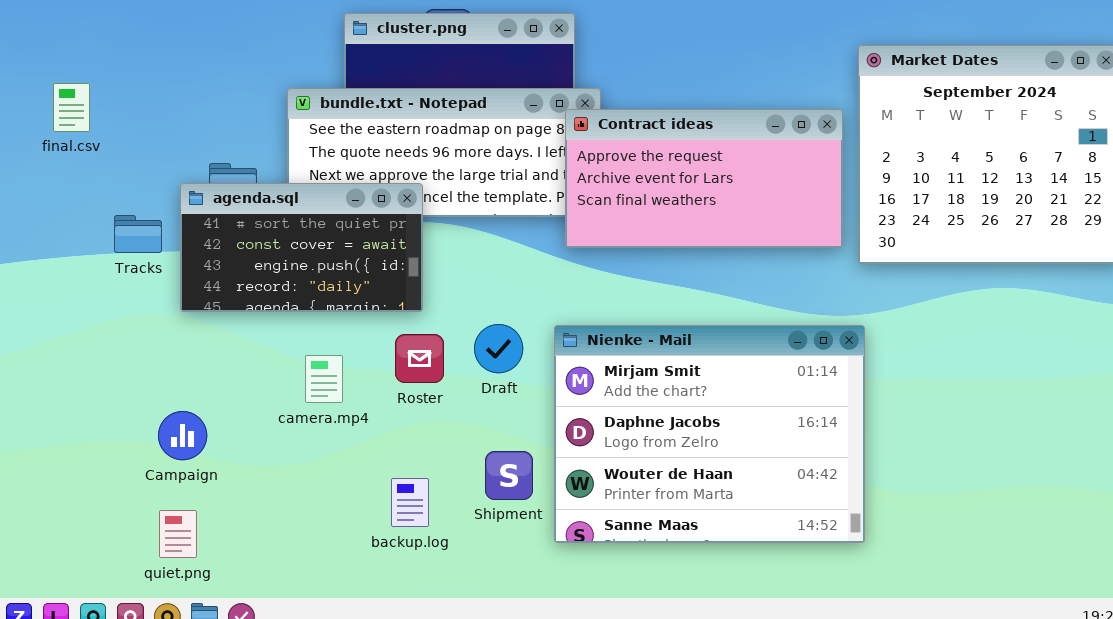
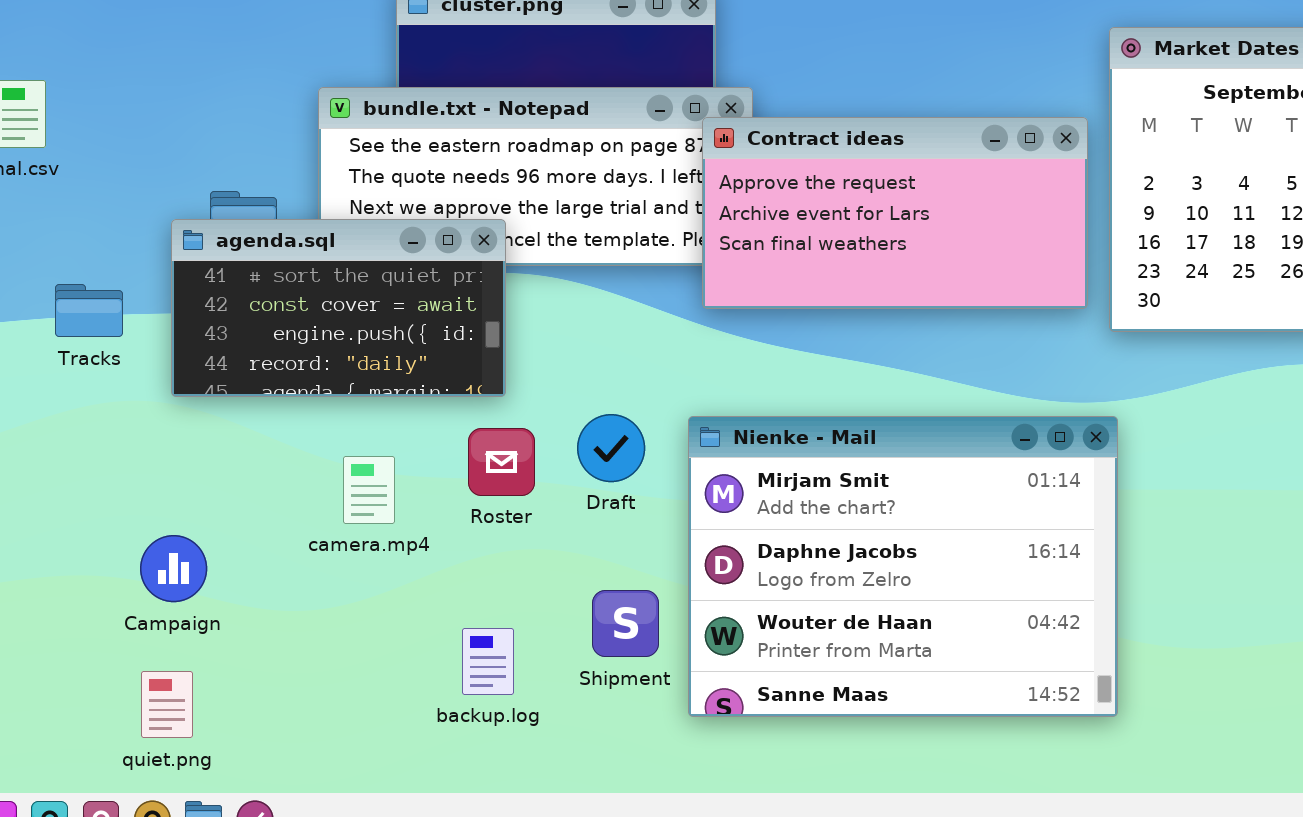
Tracks: [114,215,162,253] -> [55,284,123,337], moved

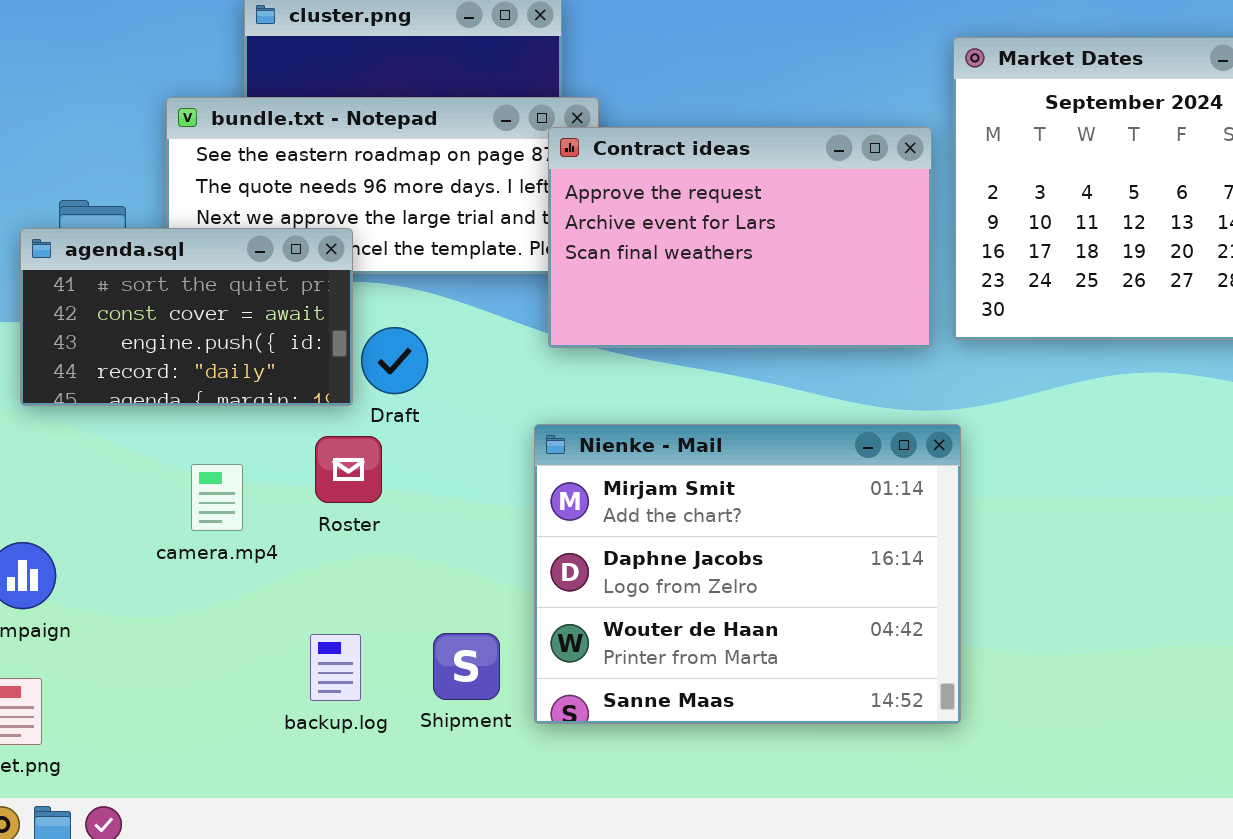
Contract ideas: [702,117,1088,309] -> [548,127,932,348], resized
Draft: [577,414,645,482] -> [361,327,428,394], moved
Shipment: [592,590,659,657] -> [433,633,500,700], moved

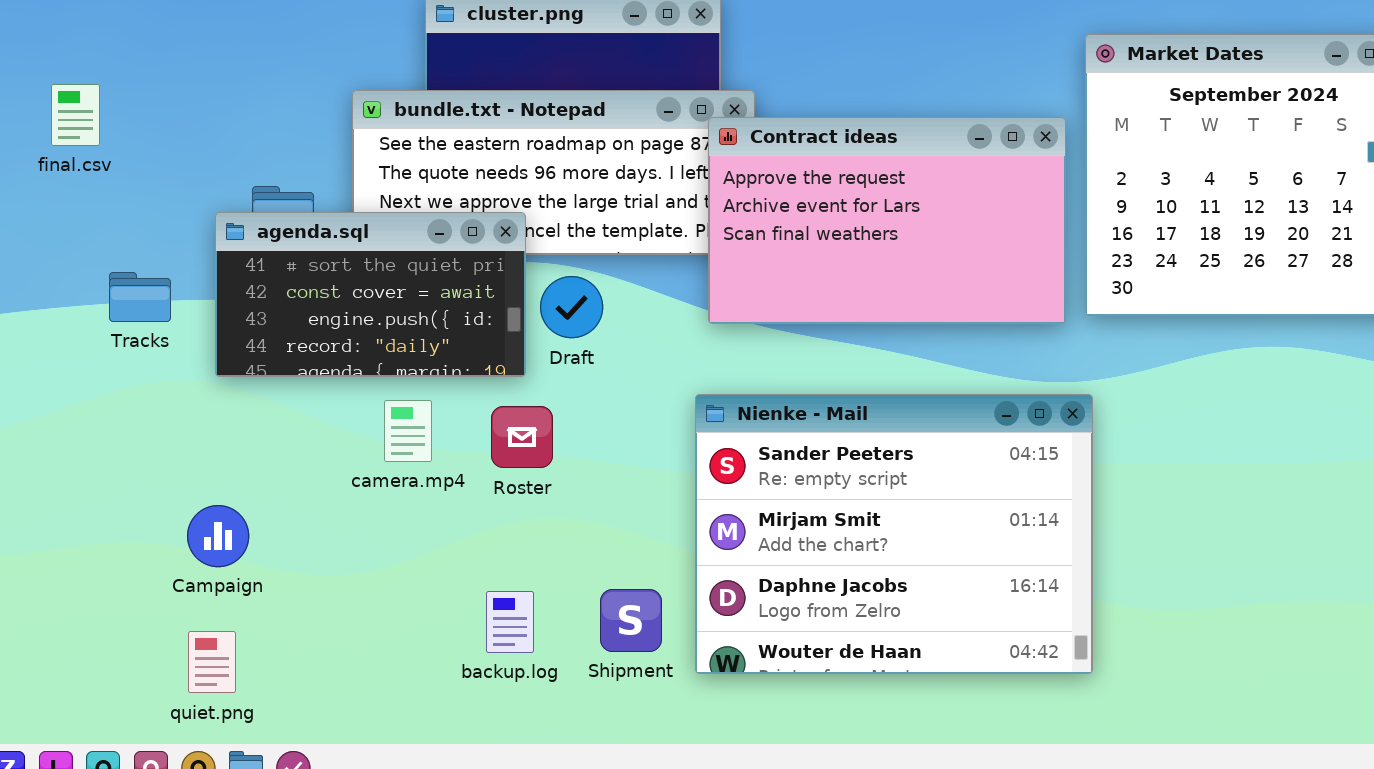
Draft: [361,327,428,394] -> [540,276,603,338], moved
Nienke - Mail: [534,424,961,724] -> [695,394,1093,674], scrolled up 1 row
camera.mp4: [191,464,243,531] -> [384,400,432,462], moved

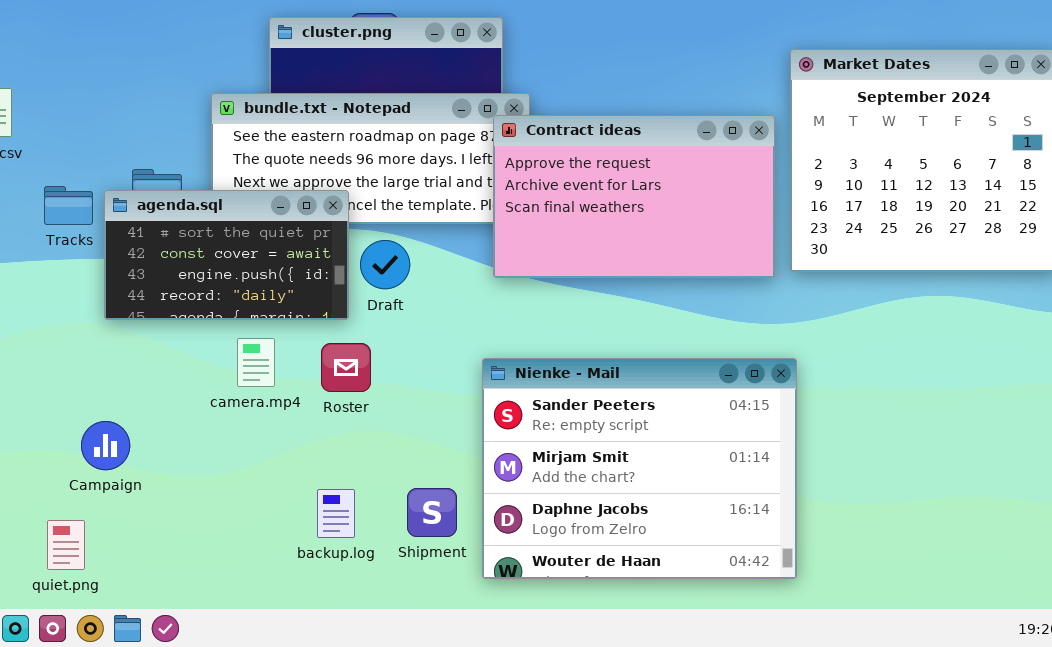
Tracks: [109,272,171,322] -> [44,186,93,225], moved
Nienke - Mail: [695,394,1093,674] -> [482,358,797,579], moved
quiet.png: [188,631,236,693] -> [47,520,85,570], moved

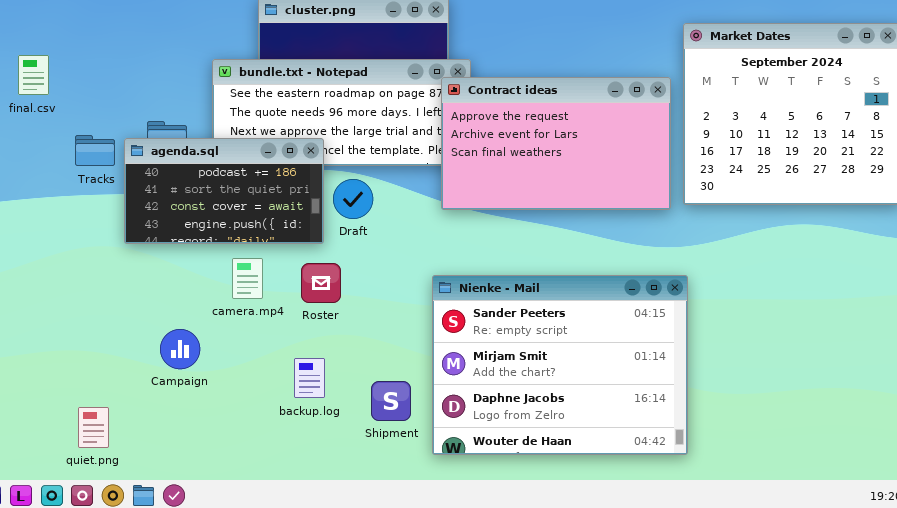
agenda.sql: [104,190,349,320] -> [124,138,324,244], scrolled up 1 row
Campaign: [81,421,130,470] -> [160,329,200,369], moved
backup.log: [317,489,355,538] -> [294,358,325,398], moved

